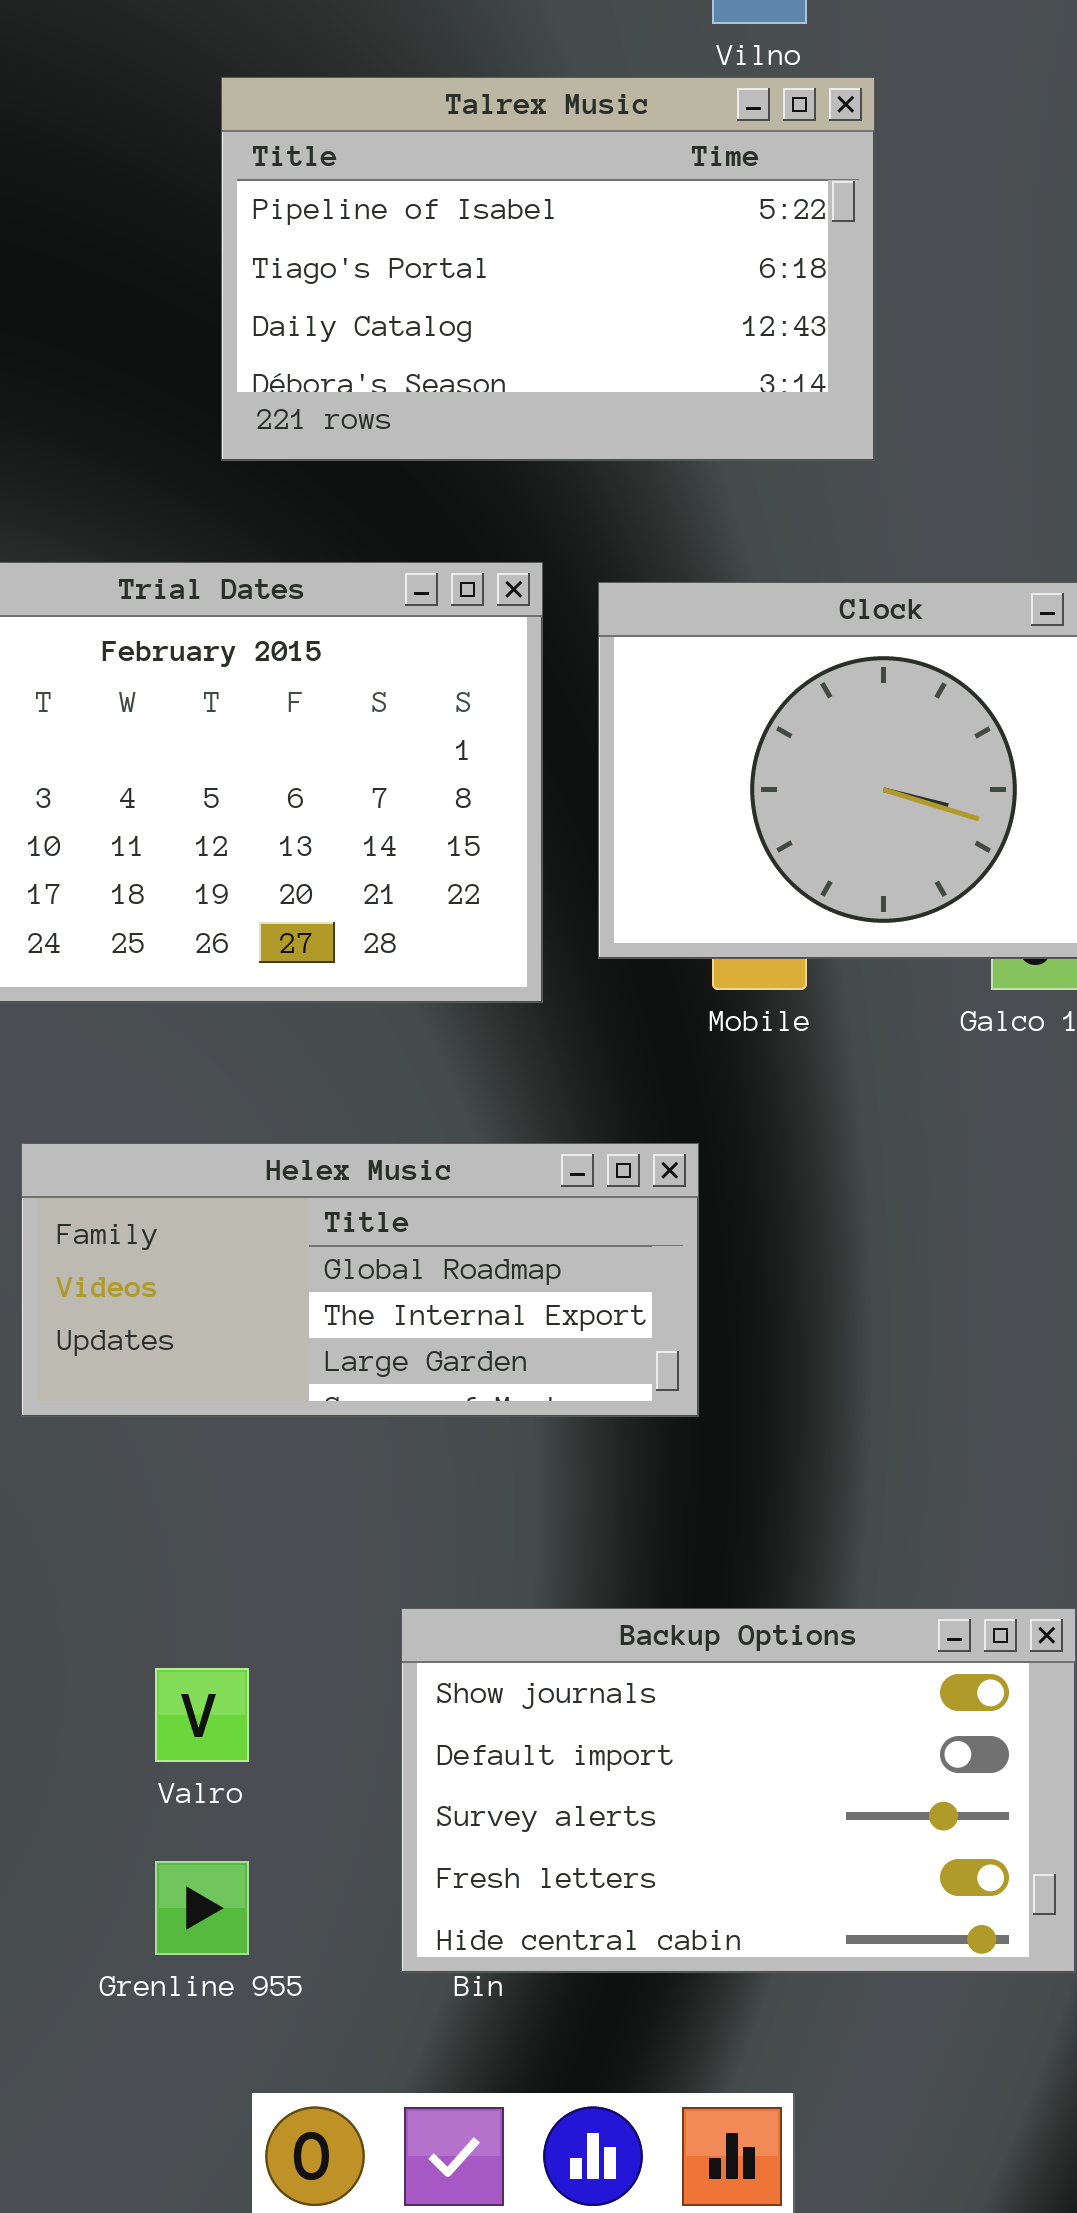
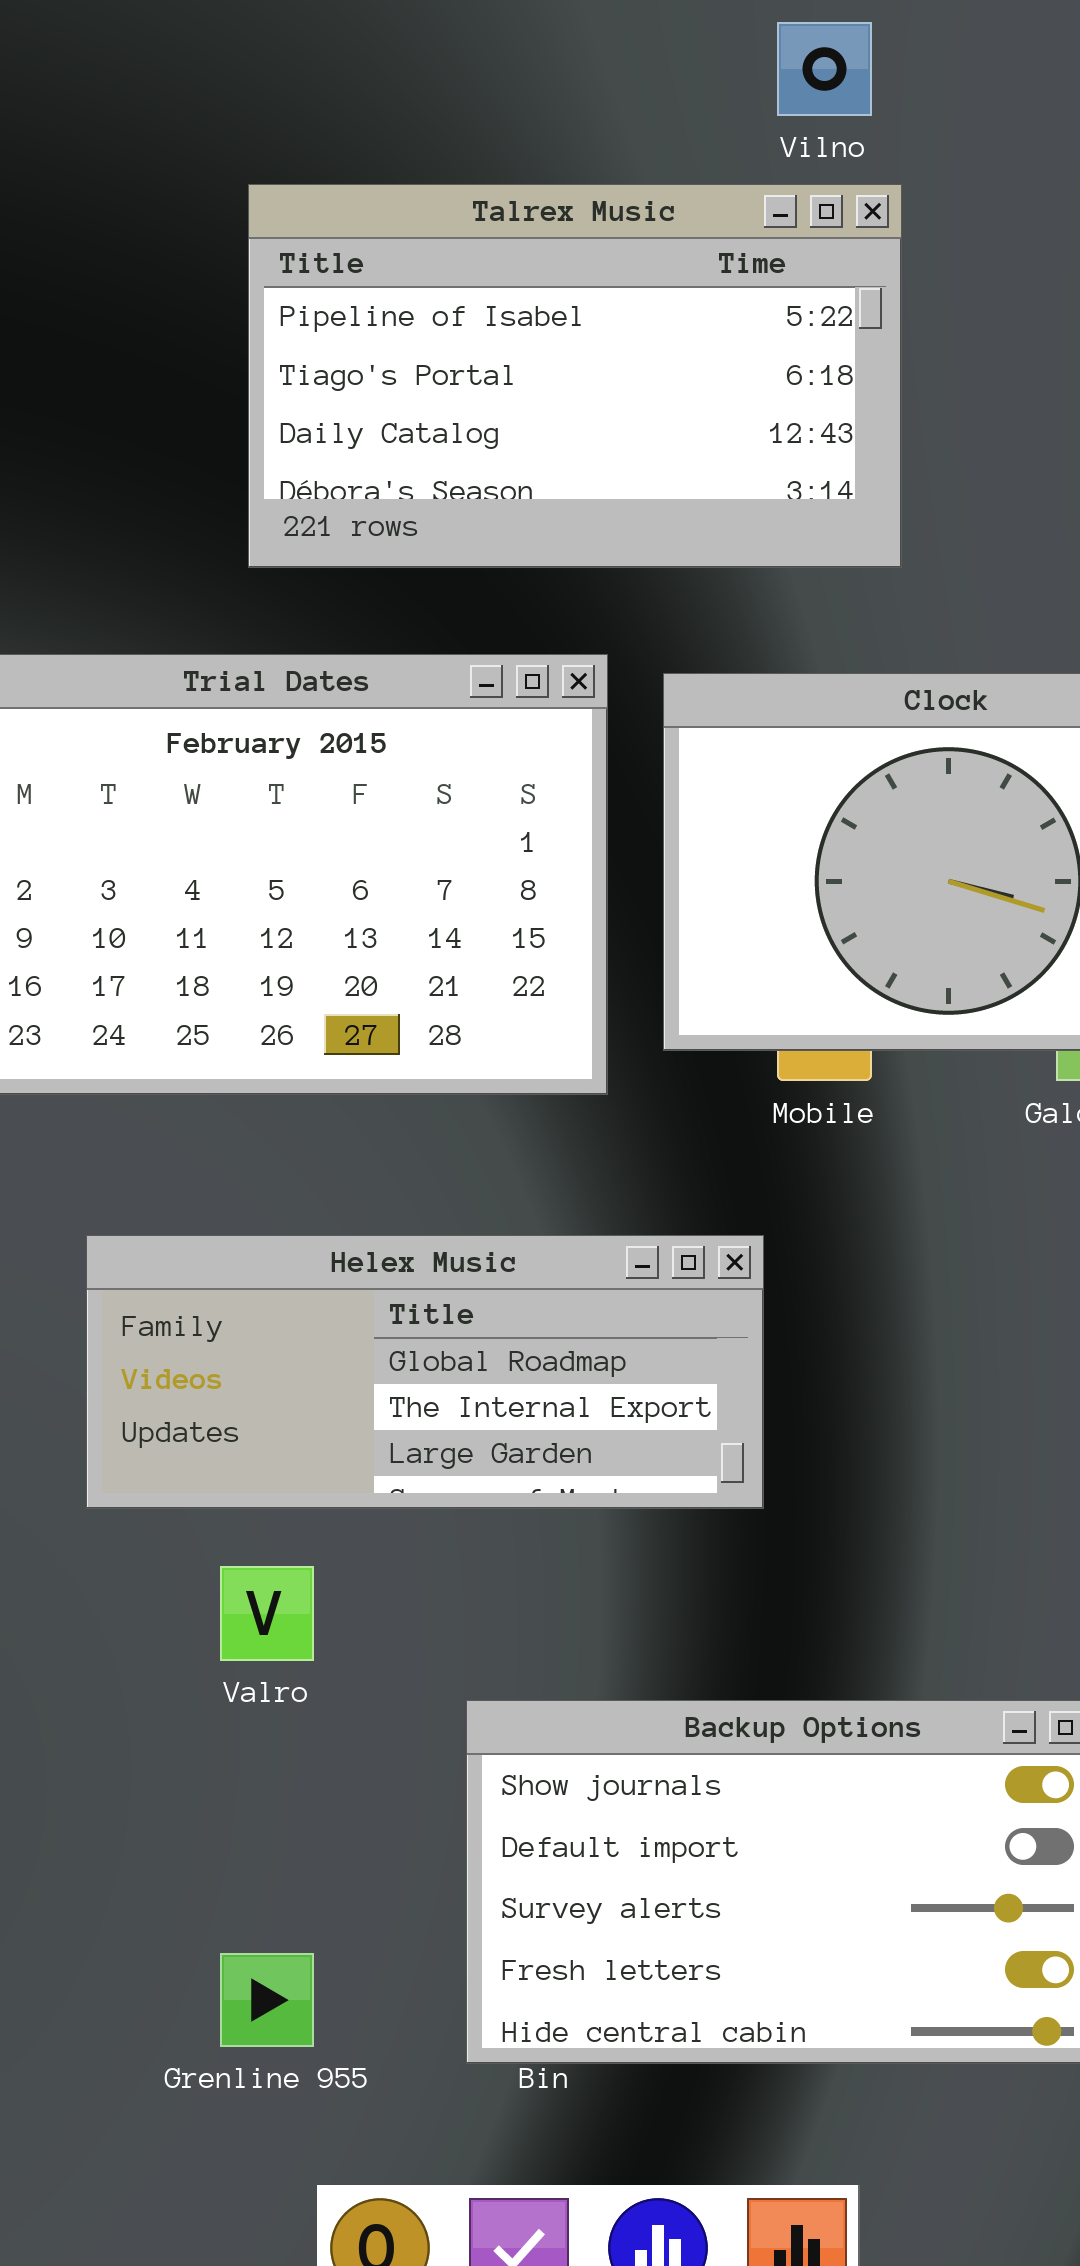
Talrex Music: [221,77,875,461] -> [248,184,902,568], moved
Valro: [155,1668,249,1762] -> [220,1566,314,1661], moved

